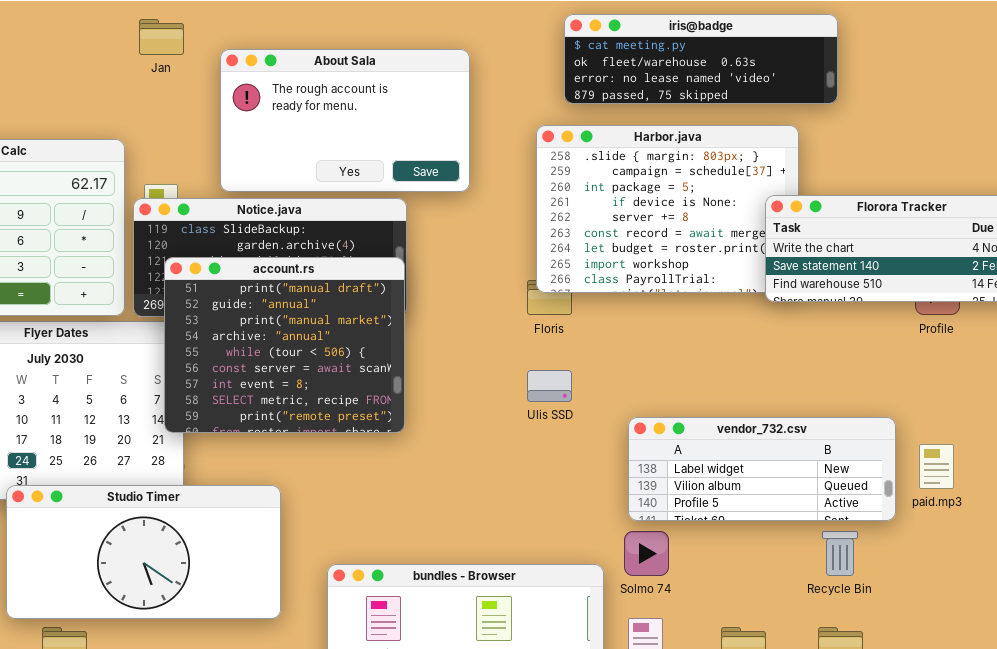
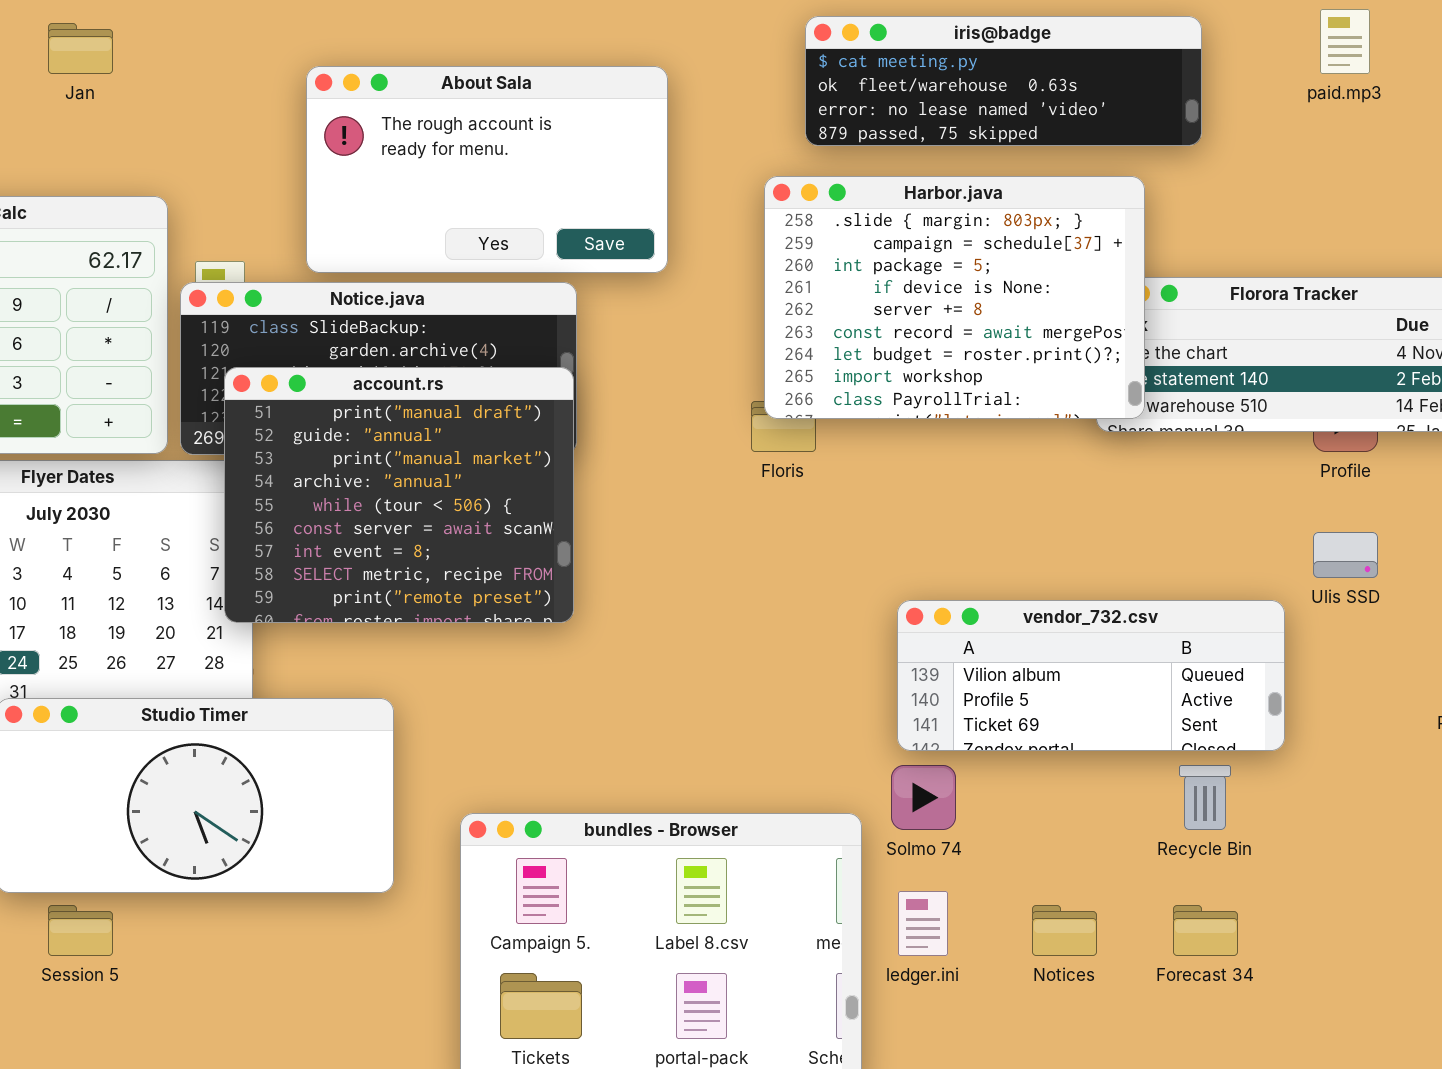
Jan: [139,19,184,55] -> [48,23,113,74], moved
Harbor.java: [536,125,799,293] -> [764,176,1145,419], raised
Ulis SSD: [527,370,572,402] -> [1313,532,1378,578], moved
vendor_732.csv: [628,417,896,521] -> [897,600,1285,751], scrolled down 1 row
paid.mp3: [919,444,954,489] -> [1320,9,1370,74], moved

